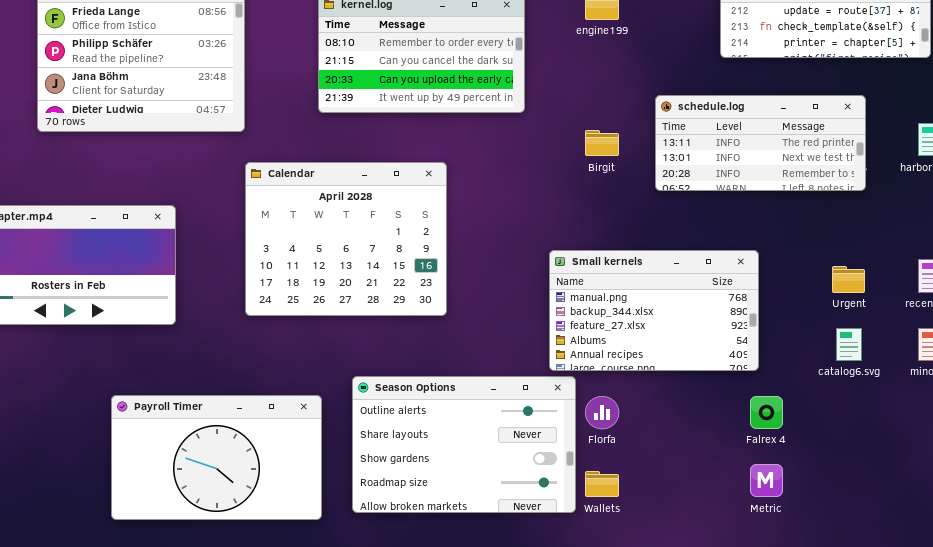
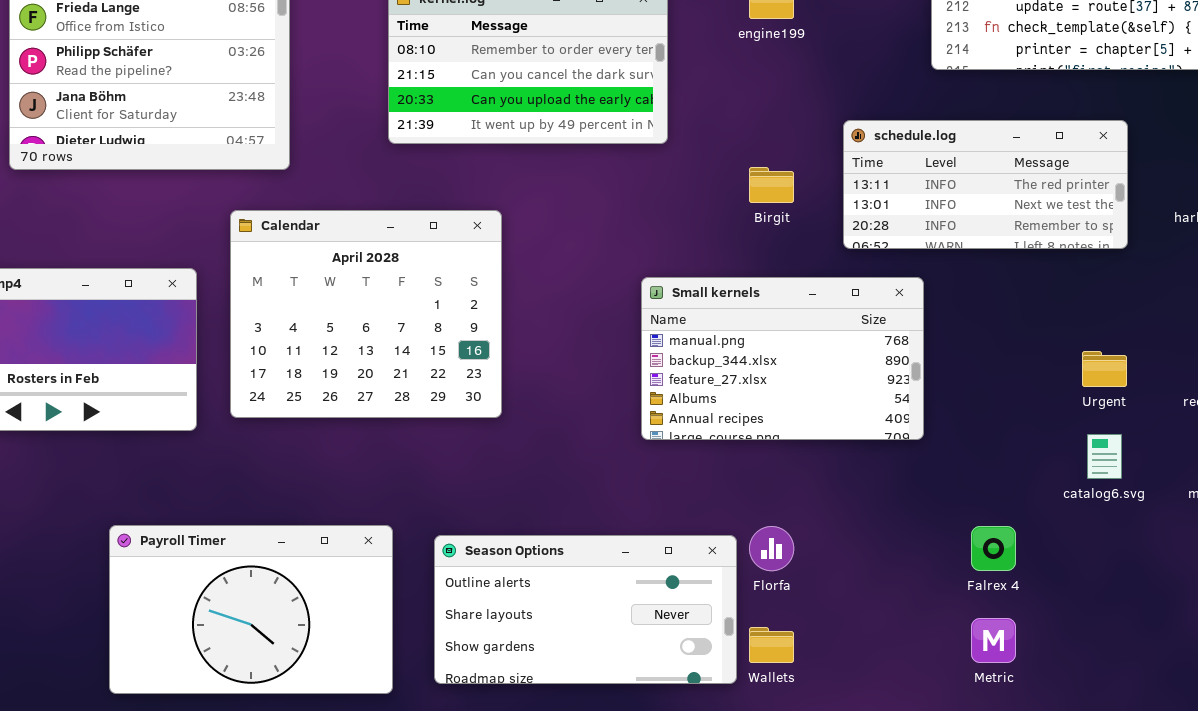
Calendar: [245,162,447,316] -> [230,210,502,418], moved
Small kernels: [549,250,759,371] -> [641,277,924,440], moved
Season Options: [352,376,576,513] -> [434,535,737,684], resized

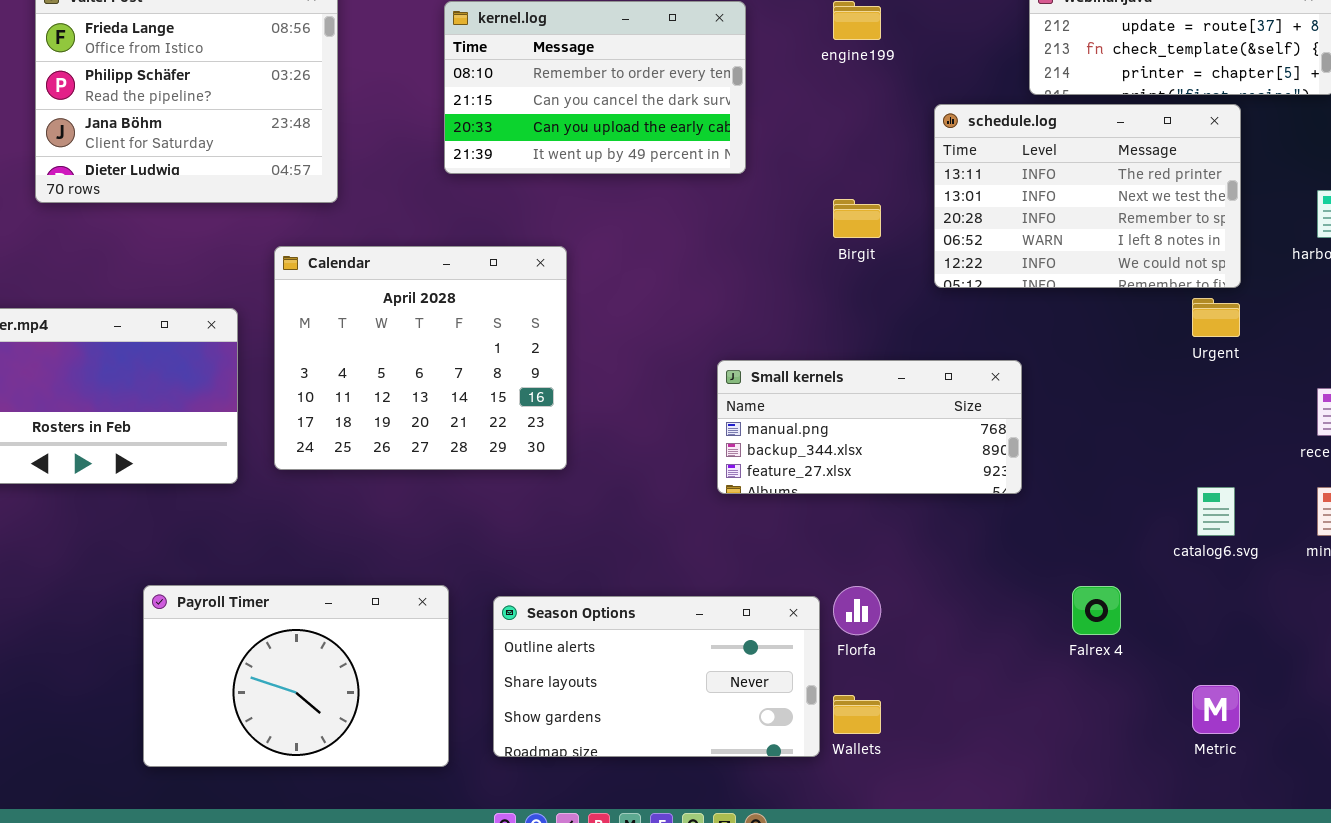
schedule.log: [843,120,1128,249] -> [934,104,1241,288], resized
Small kernels: [641,277,924,440] -> [717,360,1022,494], resized
Urgent: [1082,351,1127,387] -> [1192,298,1240,337], moved
Metric: [971,618,1016,663] -> [1192,685,1240,734], moved

